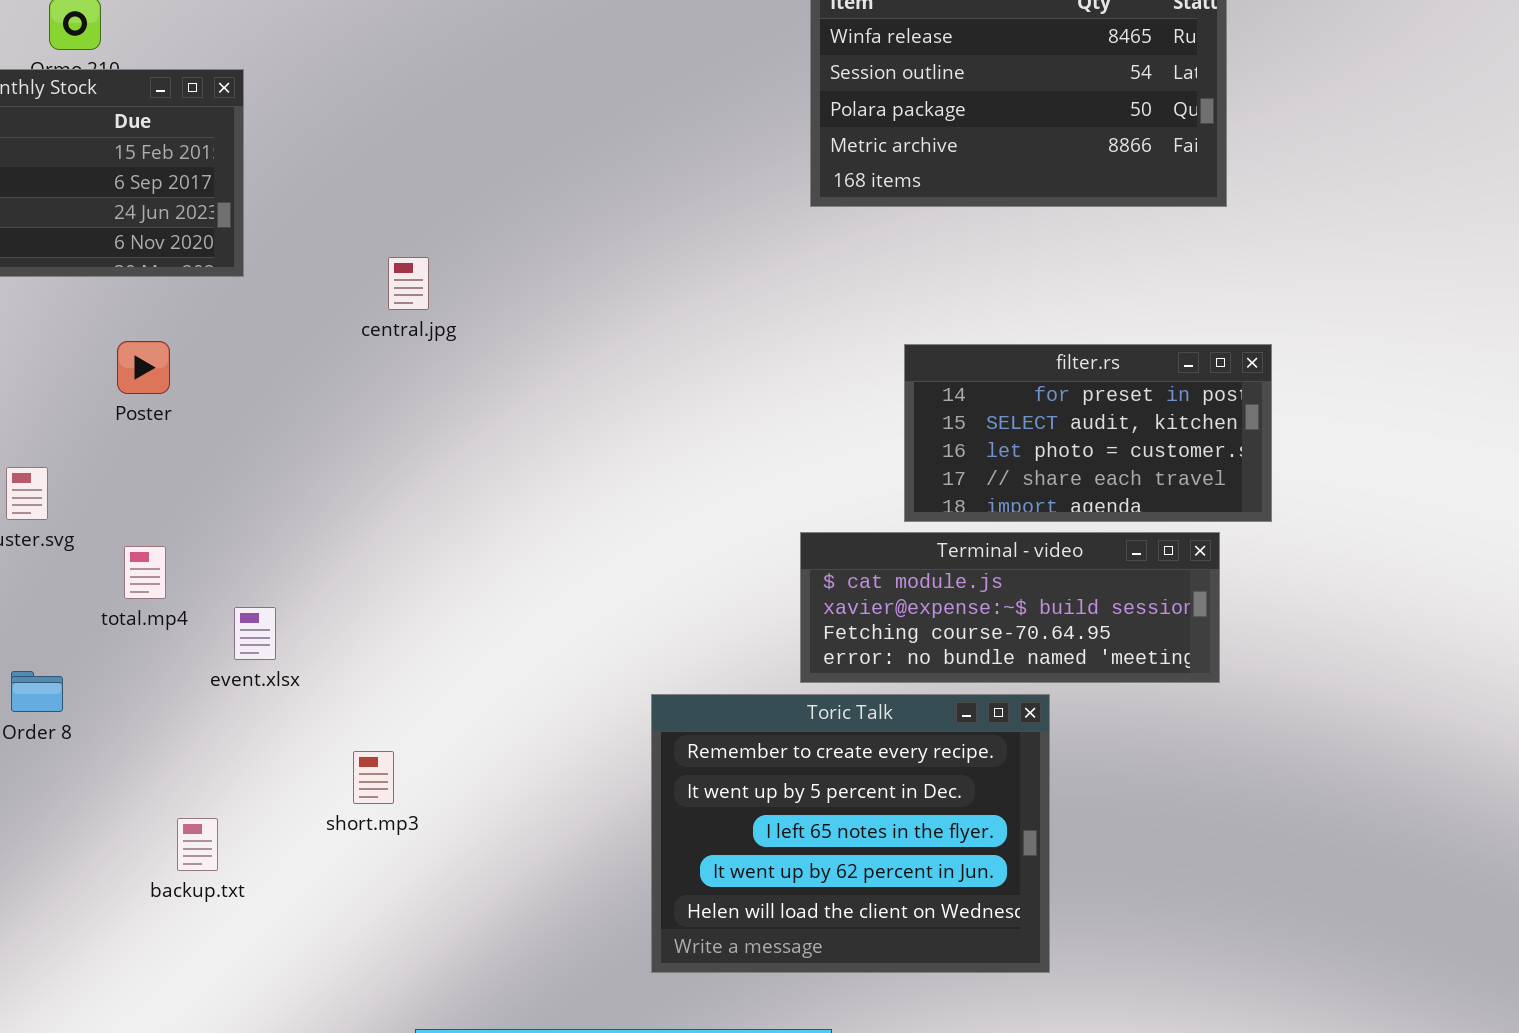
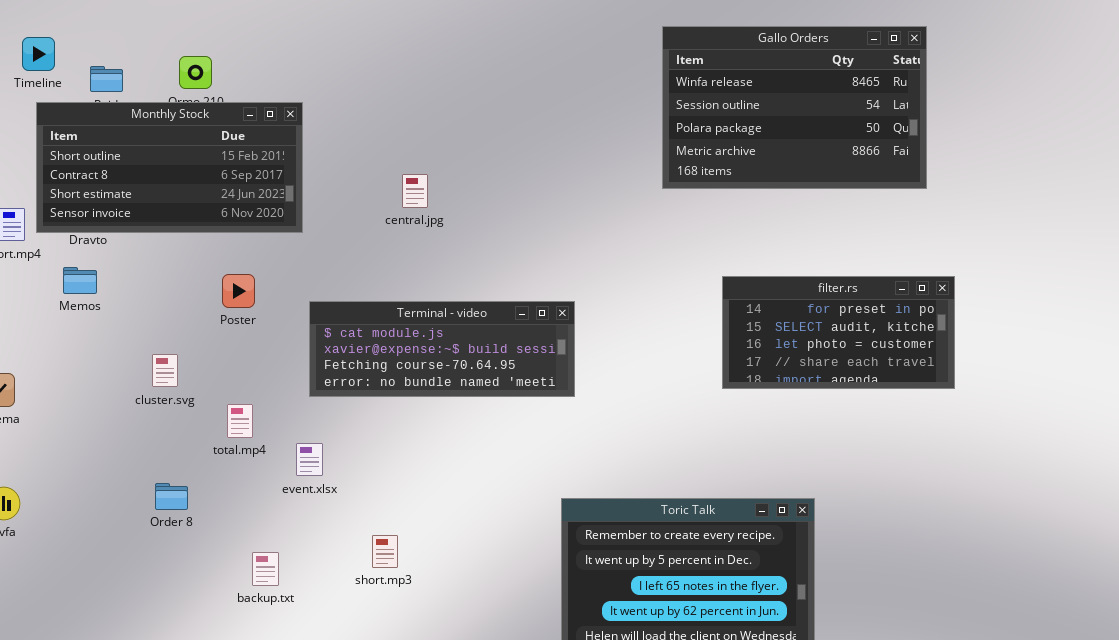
central.jpg: [388,257,429,310] -> [402,174,428,208], moved
Terminal - video: [800,532,1220,683] -> [309,301,575,397], moved
backup.txt: [177,818,218,871] -> [252,552,279,586], moved

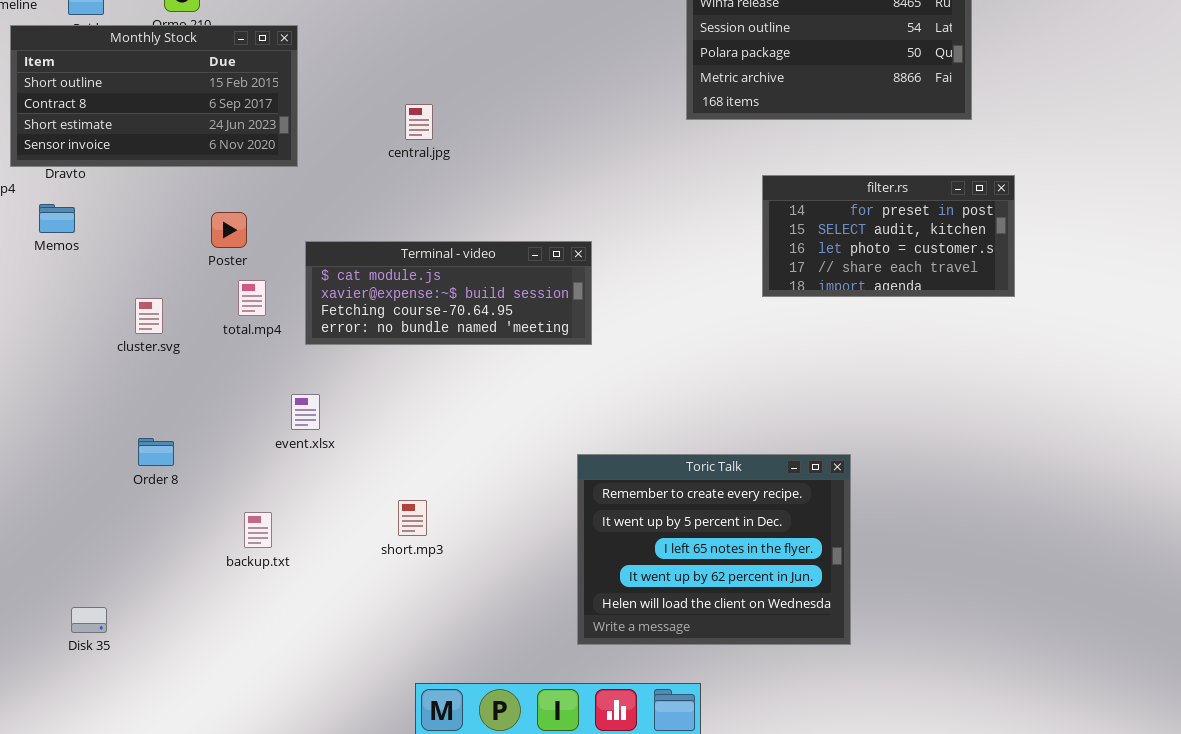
filter.rs: [722,276,955,389] -> [762,175,1015,297], moved
total.mp4: [227,404,253,438] -> [238,280,266,316], moved
short.mp3: [372,535,398,568] -> [398,500,427,536], moved

